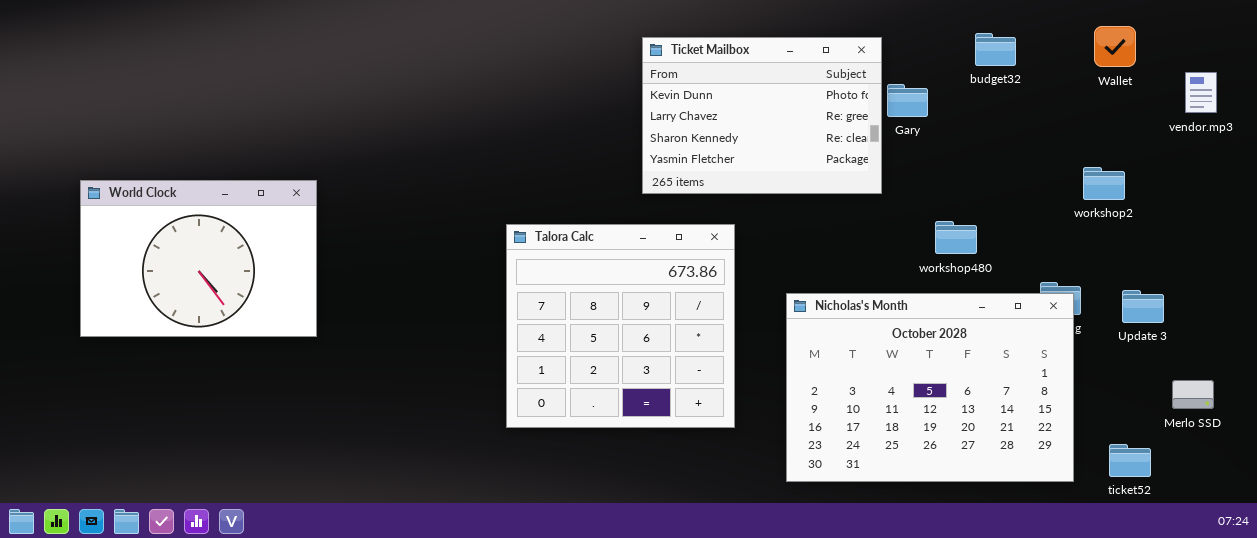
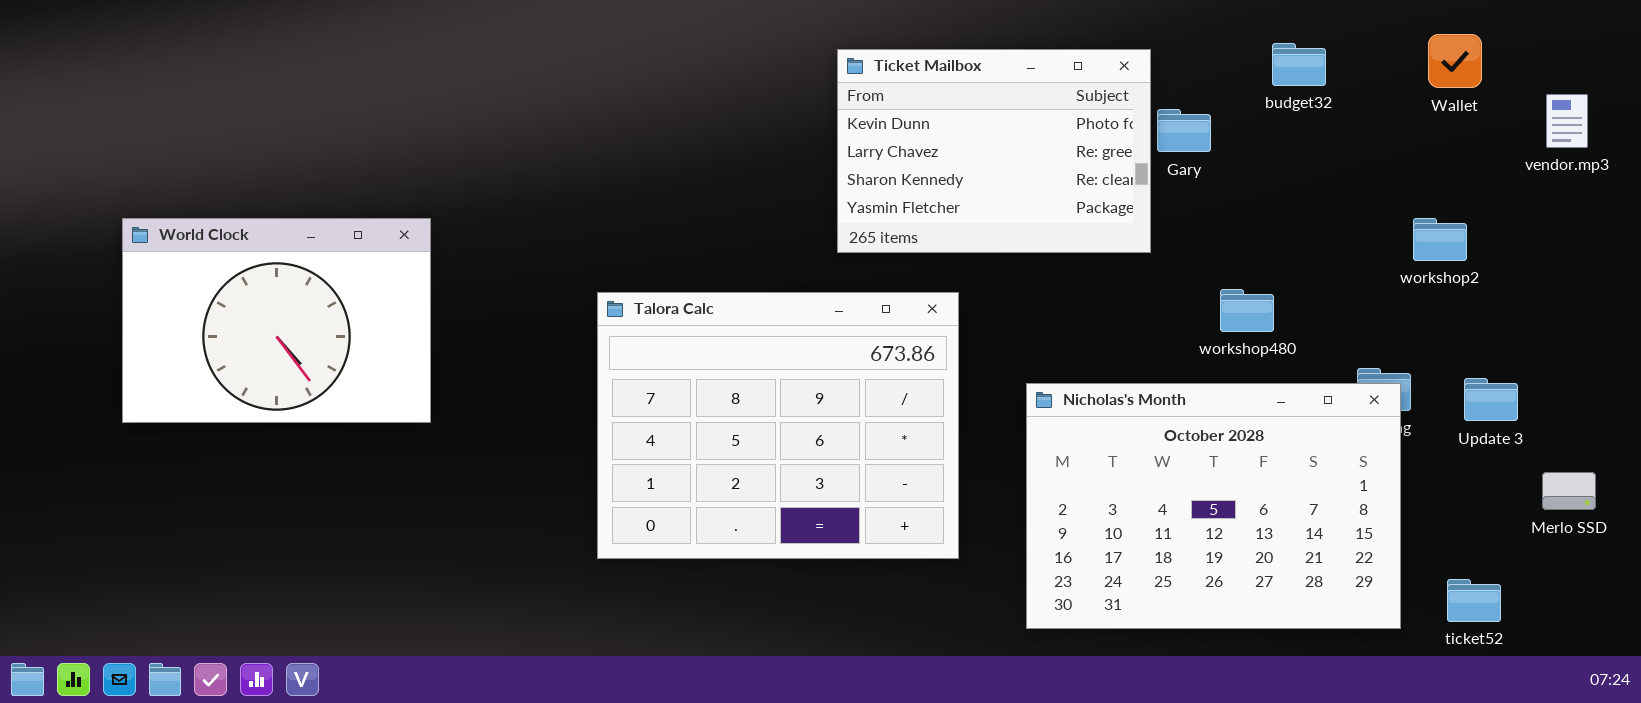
World Clock: [80,180,317,337] -> [122,218,431,423], moved
Talora Calc: [506,224,735,428] -> [597,292,959,559], resized
Merlo SSD: [1172,380,1214,409] -> [1542,472,1596,510], moved

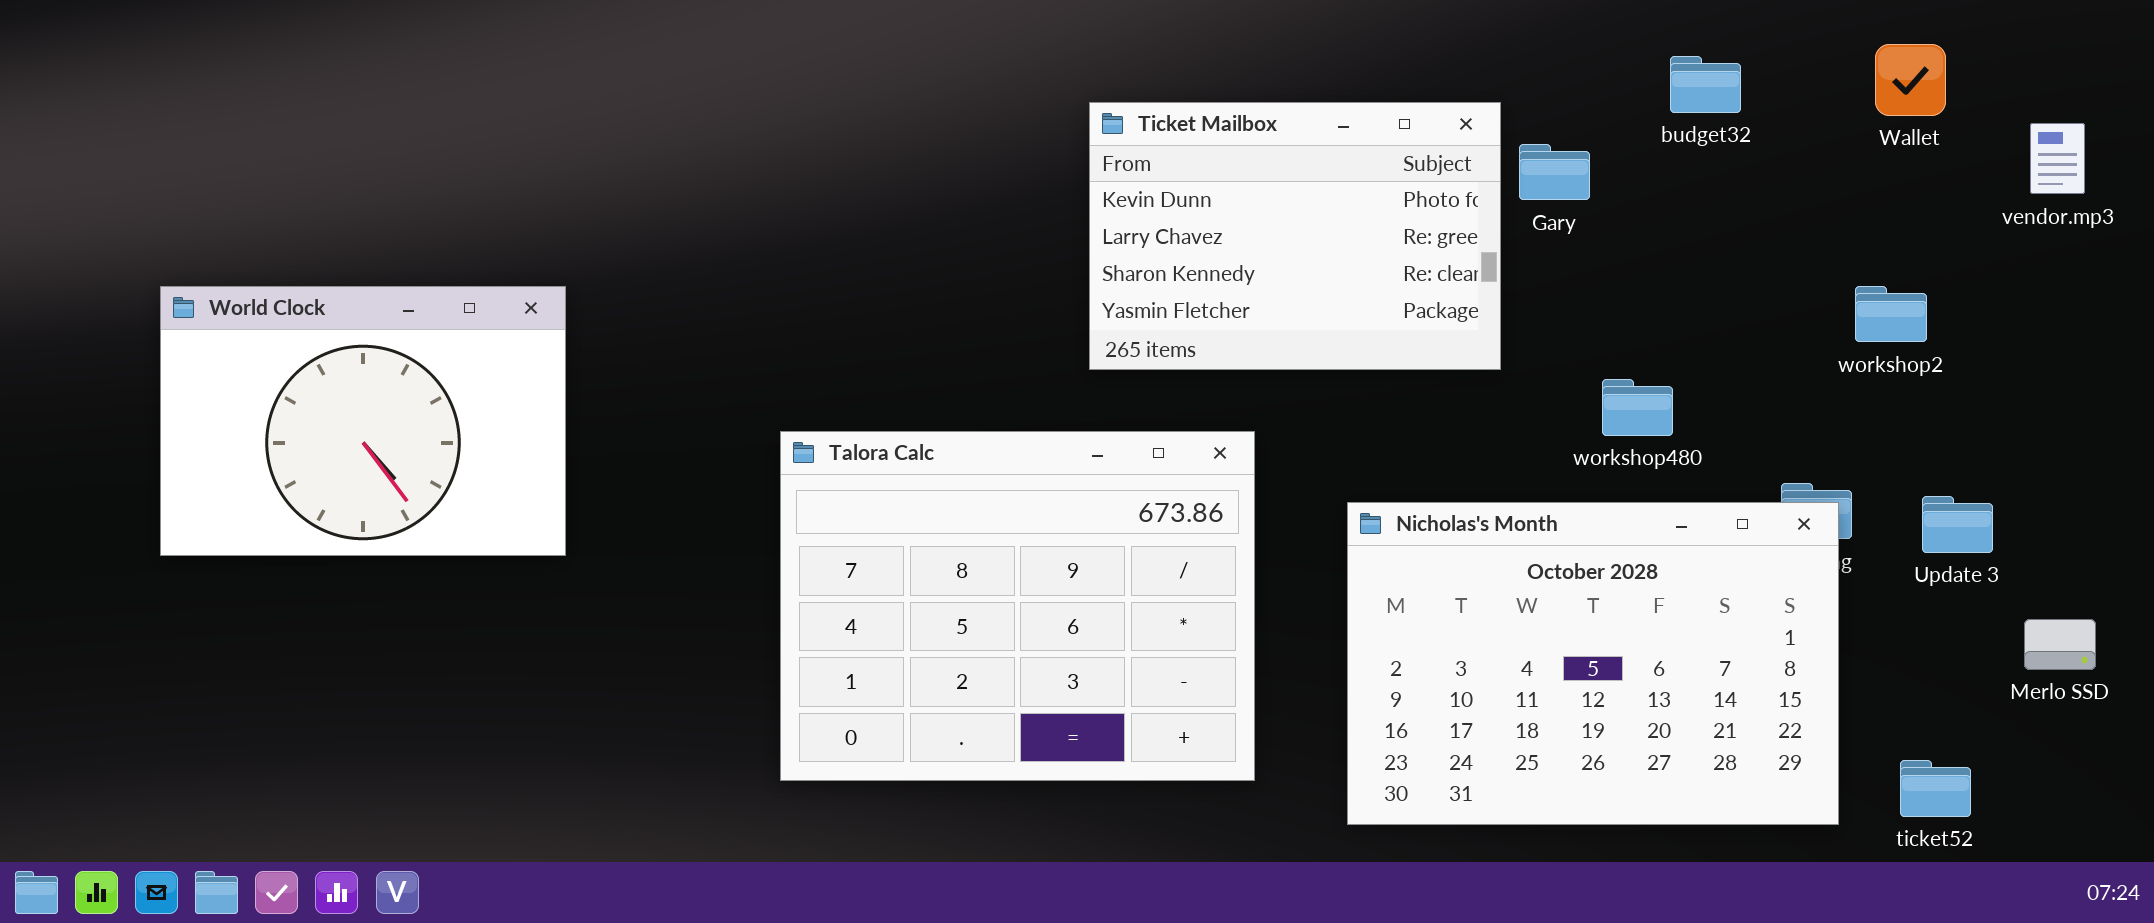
Ticket Mailbox: [837,49,1151,253] -> [1089,102,1501,370], moved
Talora Calc: [597,292,959,559] -> [780,431,1255,781], moved

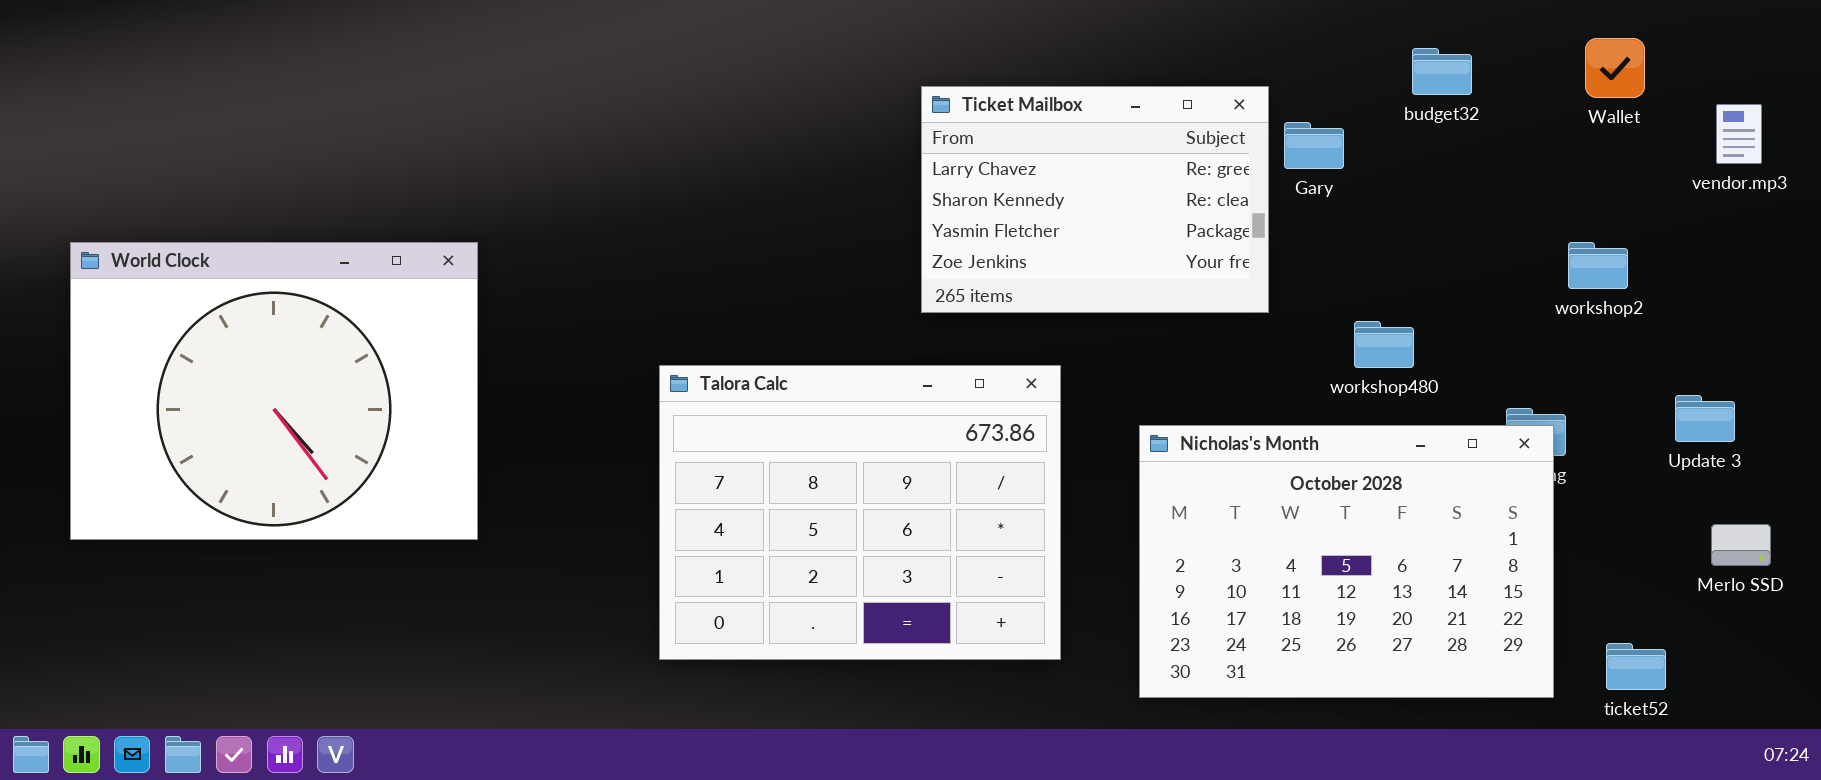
Ticket Mailbox: [1089,102,1501,370] -> [921,86,1269,313], scrolled down 1 row
World Clock: [160,286,566,556] -> [70,242,478,540], resized
Update 3: [1922,496,1993,553] -> [1675,395,1735,442], moved

